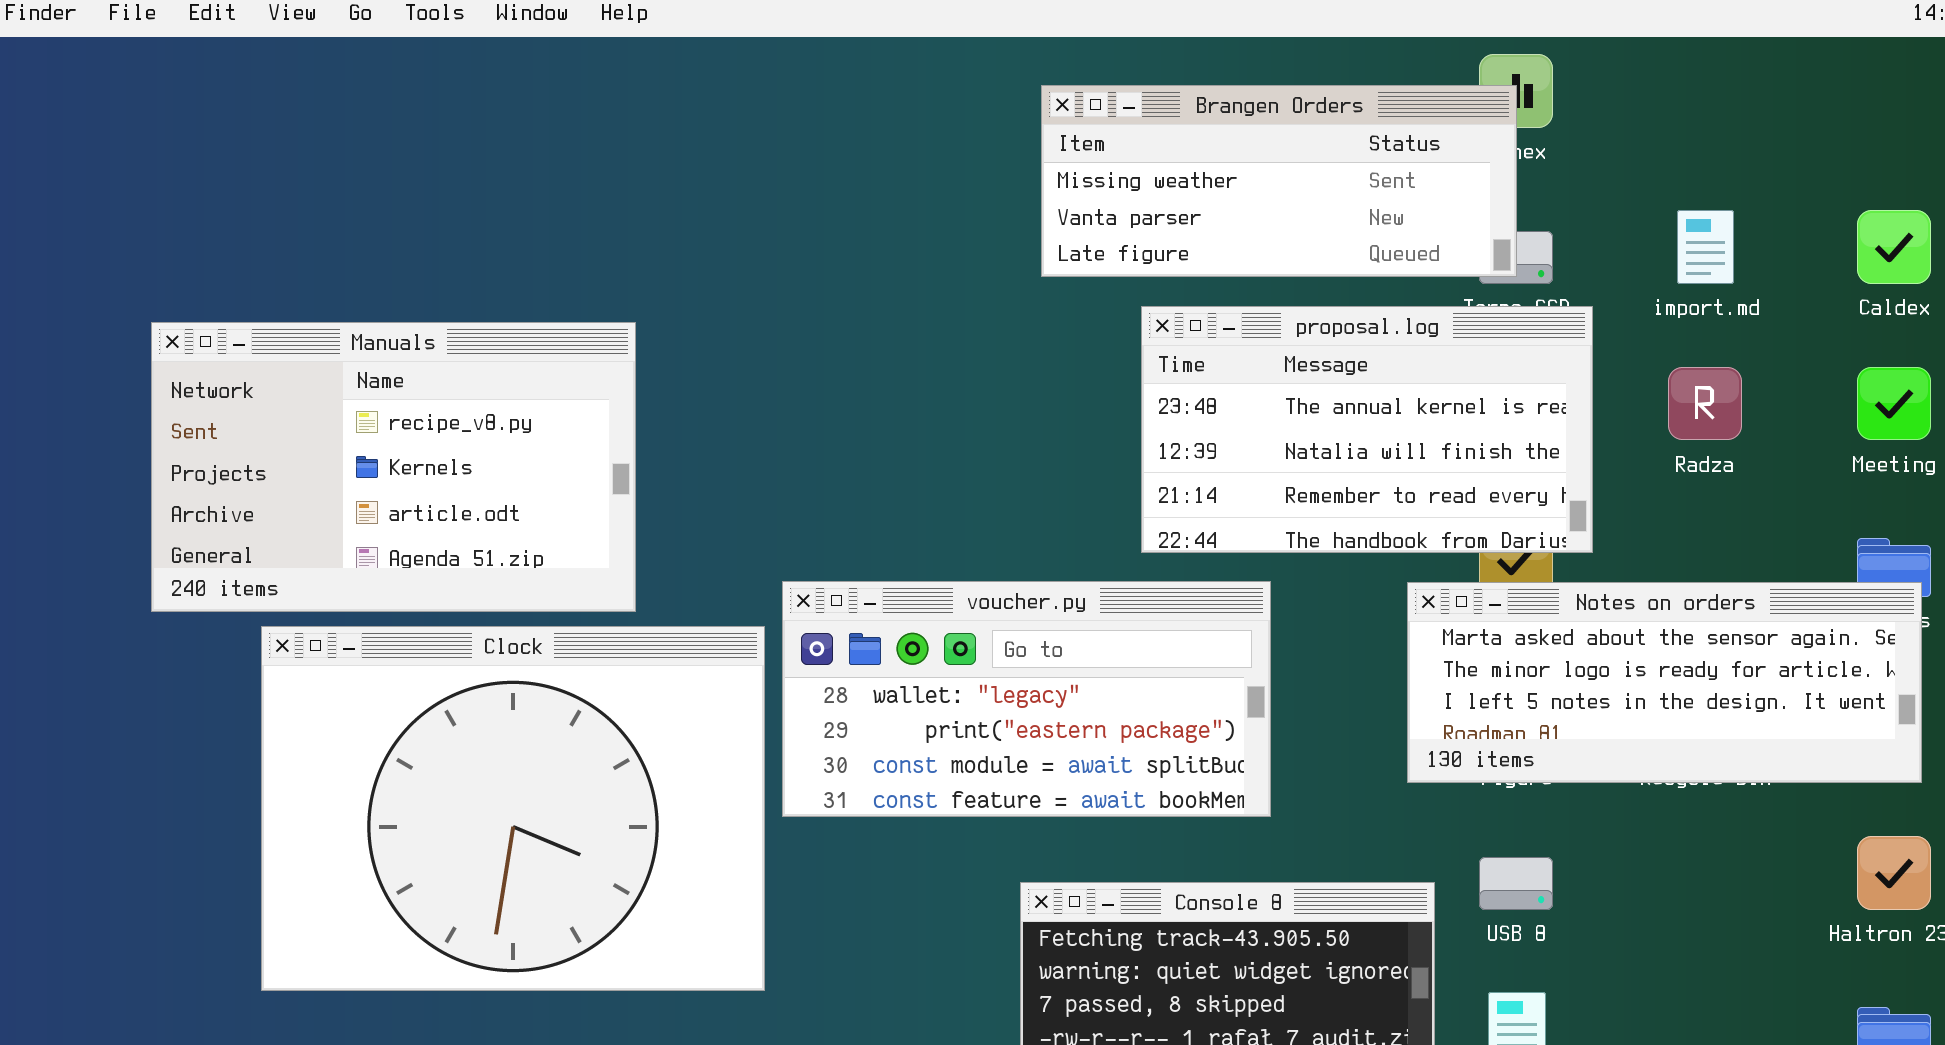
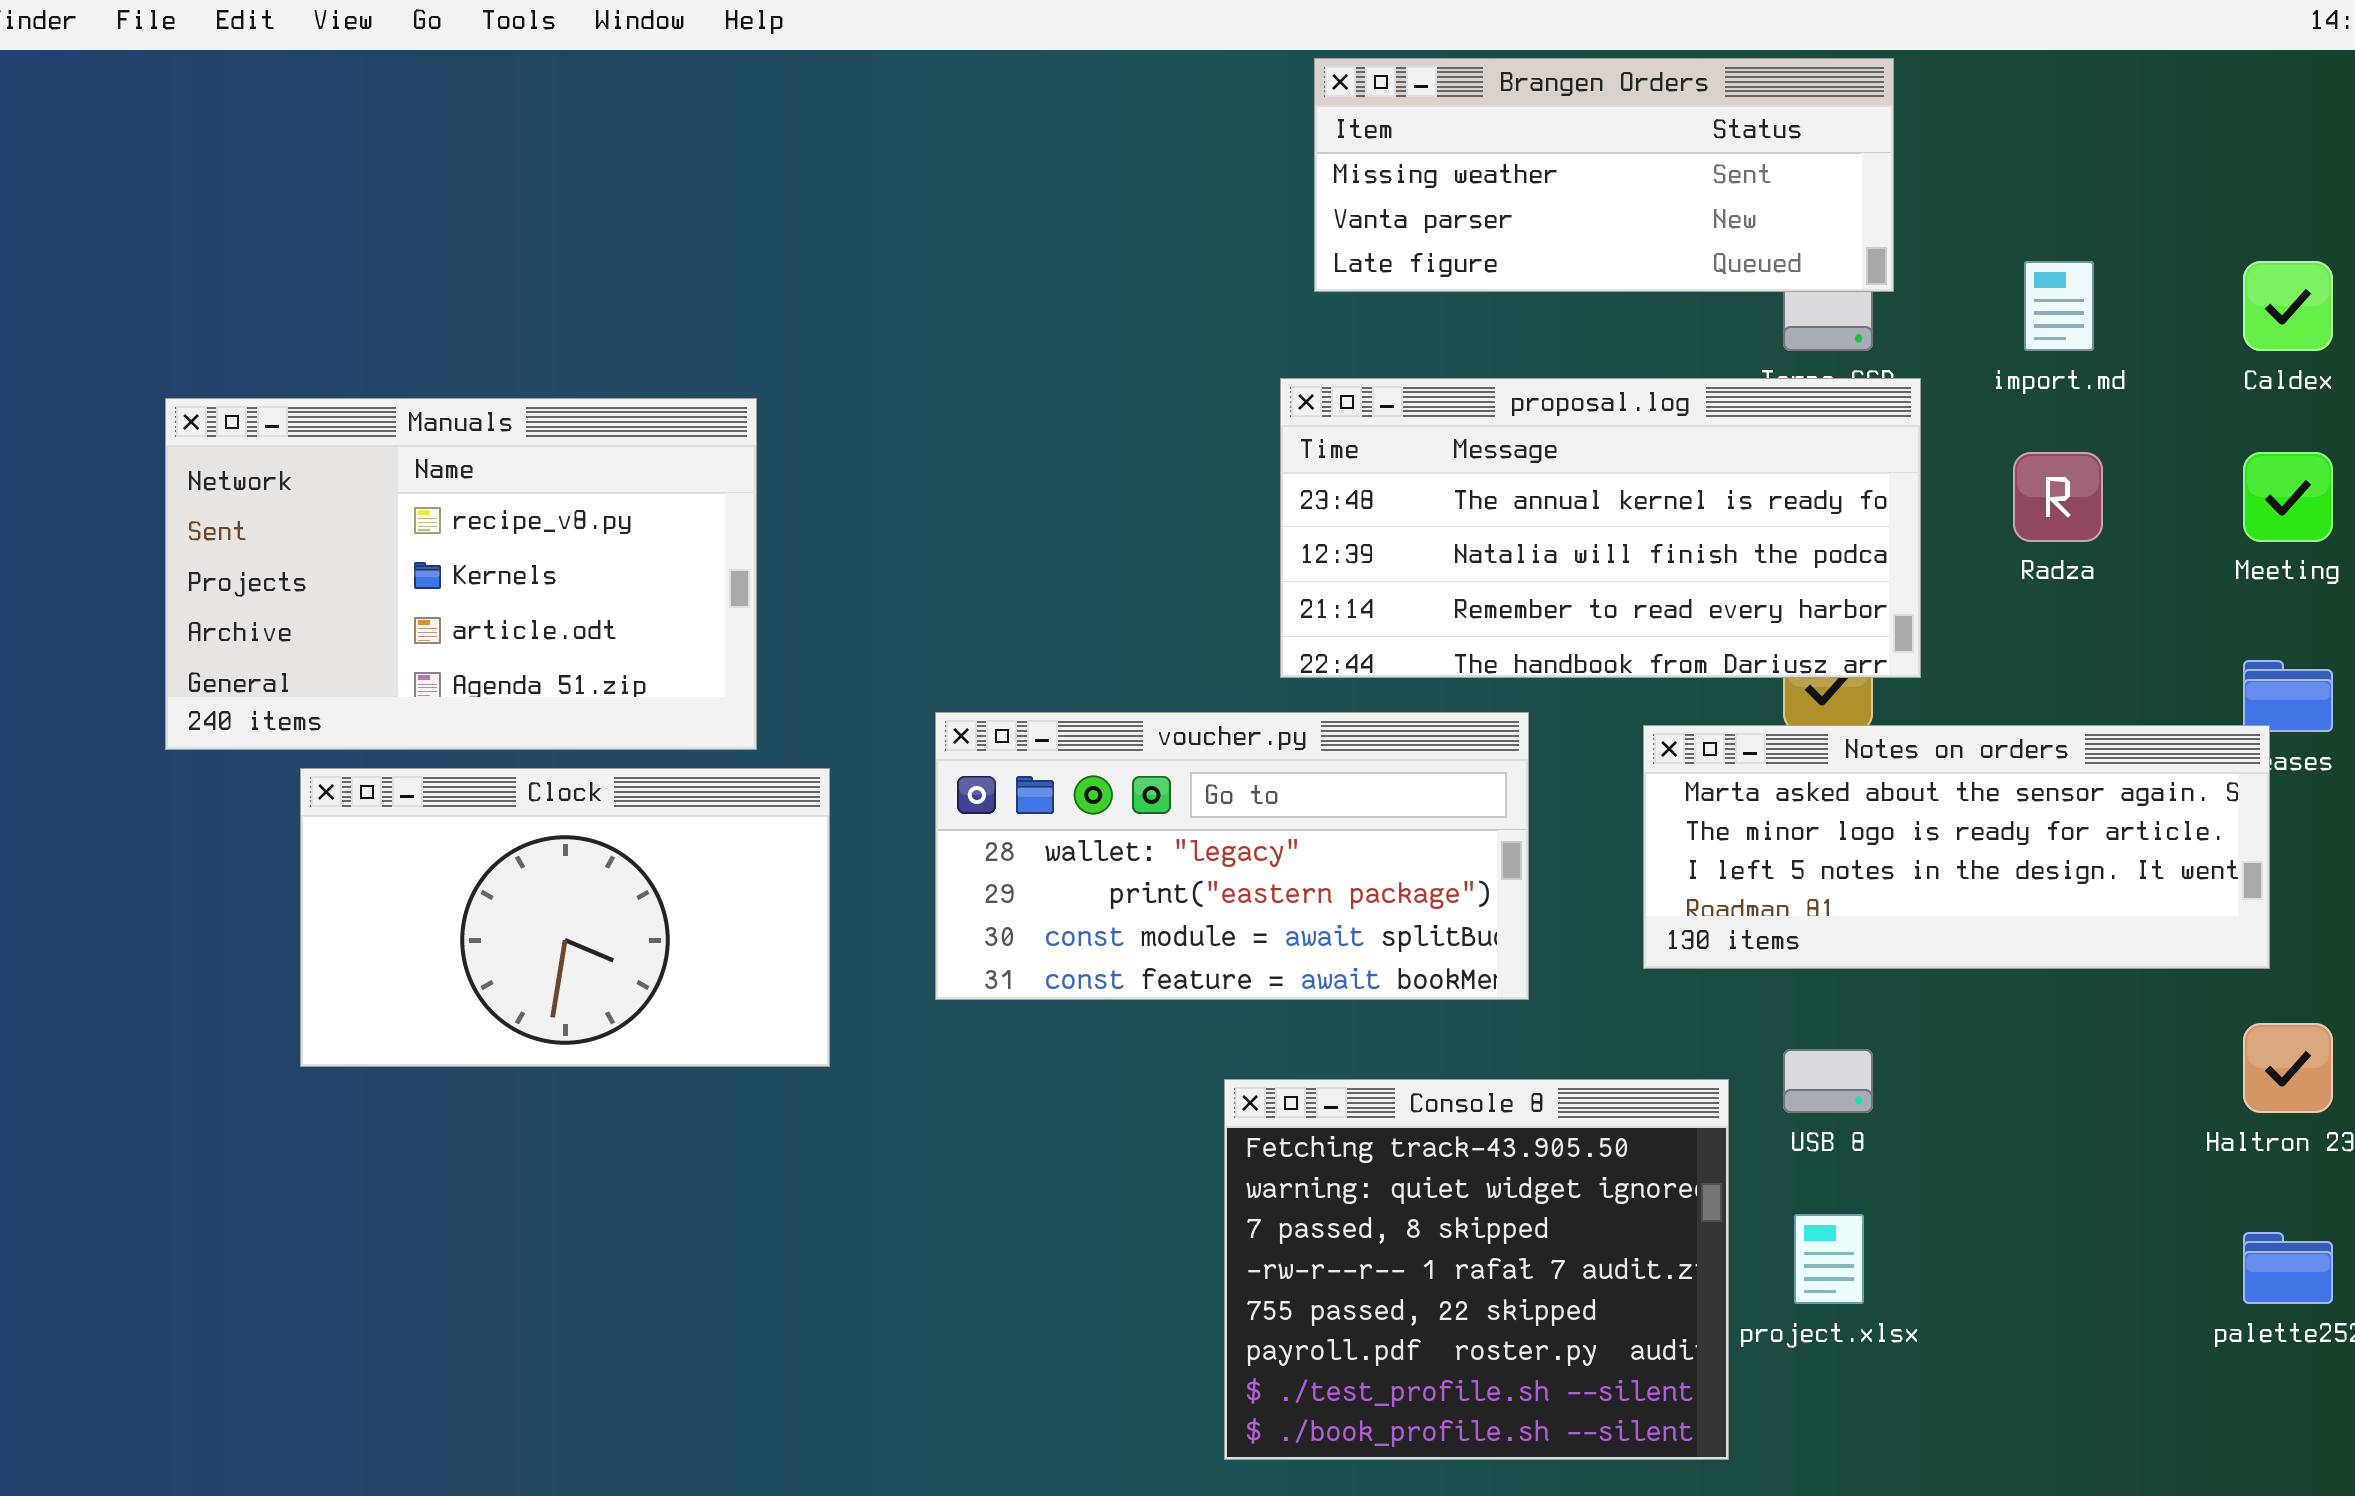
Brangen Orders: [1041,85,1517,277] -> [1314,58,1894,292], moved
proposal.log: [1141,306,1593,553] -> [1280,378,1921,678], resized
Notes on orders: [1407,582,1922,783] -> [1643,725,2270,969], moved
Clock: [261,626,765,991] -> [300,768,830,1067], resized

